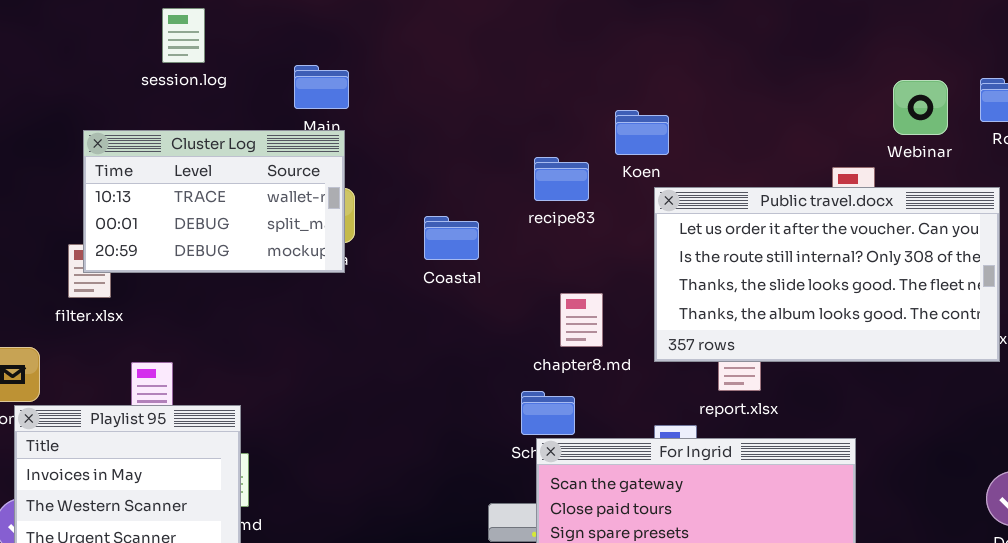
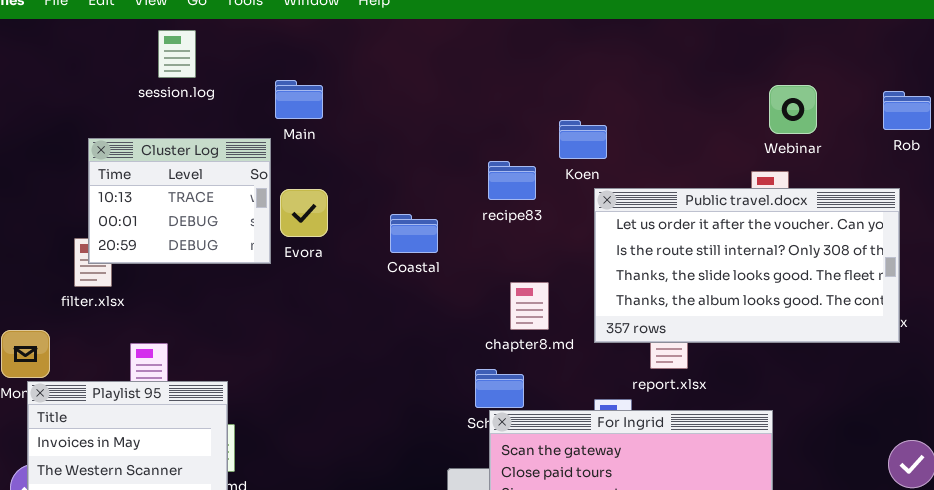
Webinar: [893,80,948,135] -> [769,85,817,134], moved
Cluster Log: [83,130,345,273] -> [88,138,271,264], resized

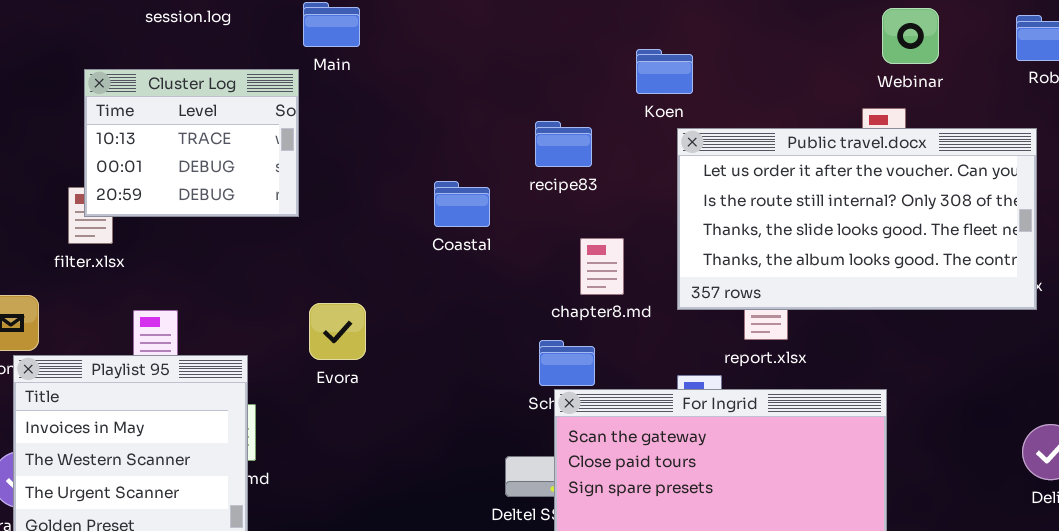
recipe83: [488,161,536,200] -> [535,121,592,167], moved
Evora: [280,189,328,237] -> [309,303,366,360], moved
Coastal: [390,214,438,253] -> [434,181,490,227], moved

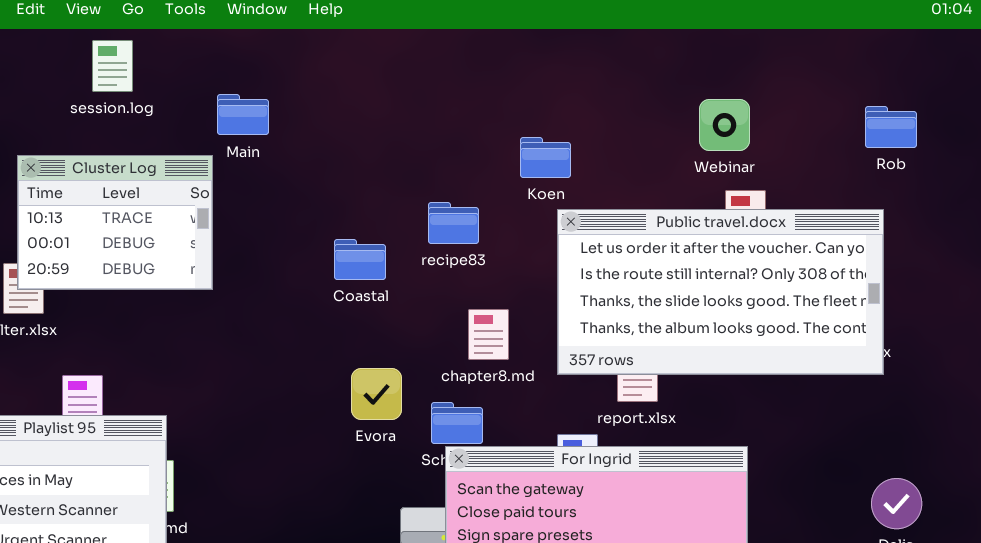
Webinar: [882,8,939,64] -> [699,99,750,151], moved
Coastal: [434,181,490,227] -> [334,239,386,280], moved
Evora: [309,303,366,360] -> [351,368,402,420], moved

